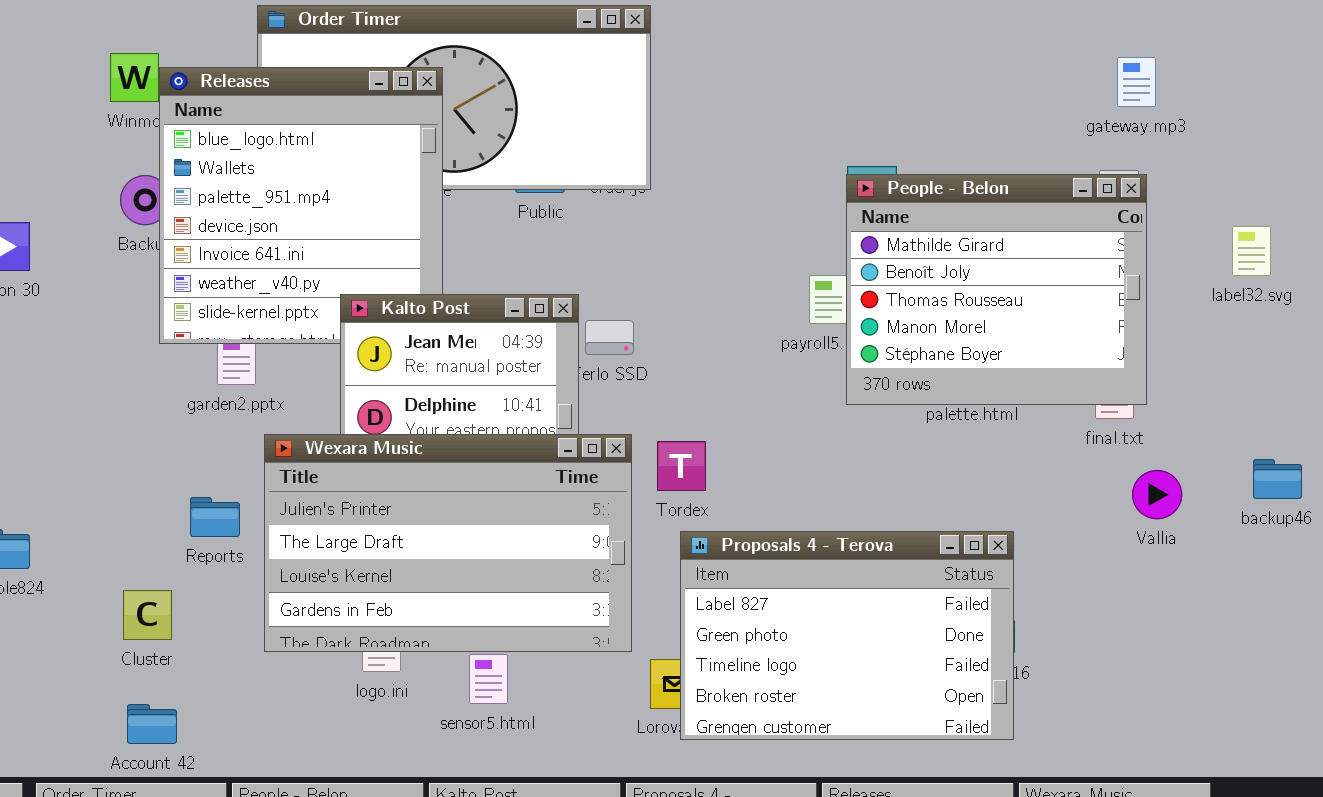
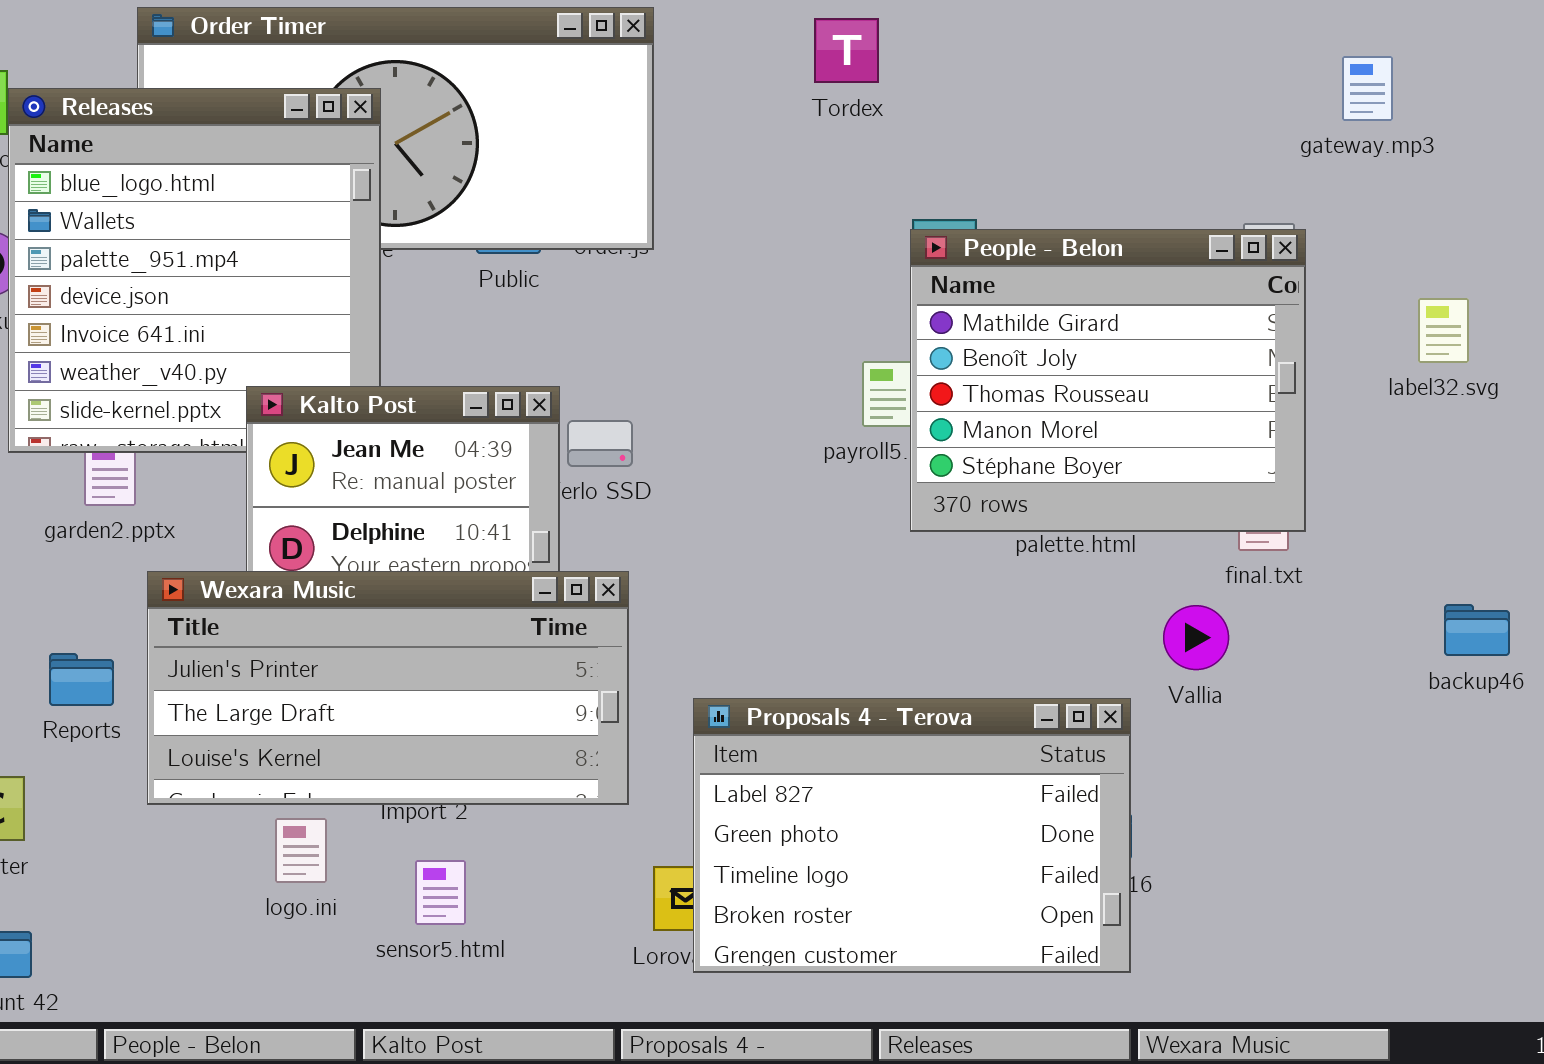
gateway.mp3: [1117,57,1156,107] -> [1342,56,1393,121], moved
Wexara Music: [264,434,632,652] -> [147,571,629,805], resized
Tordex: [657,441,706,491] -> [814,18,879,83], moved
Vallia: [1132,470,1182,519] -> [1163,605,1229,670], moved

